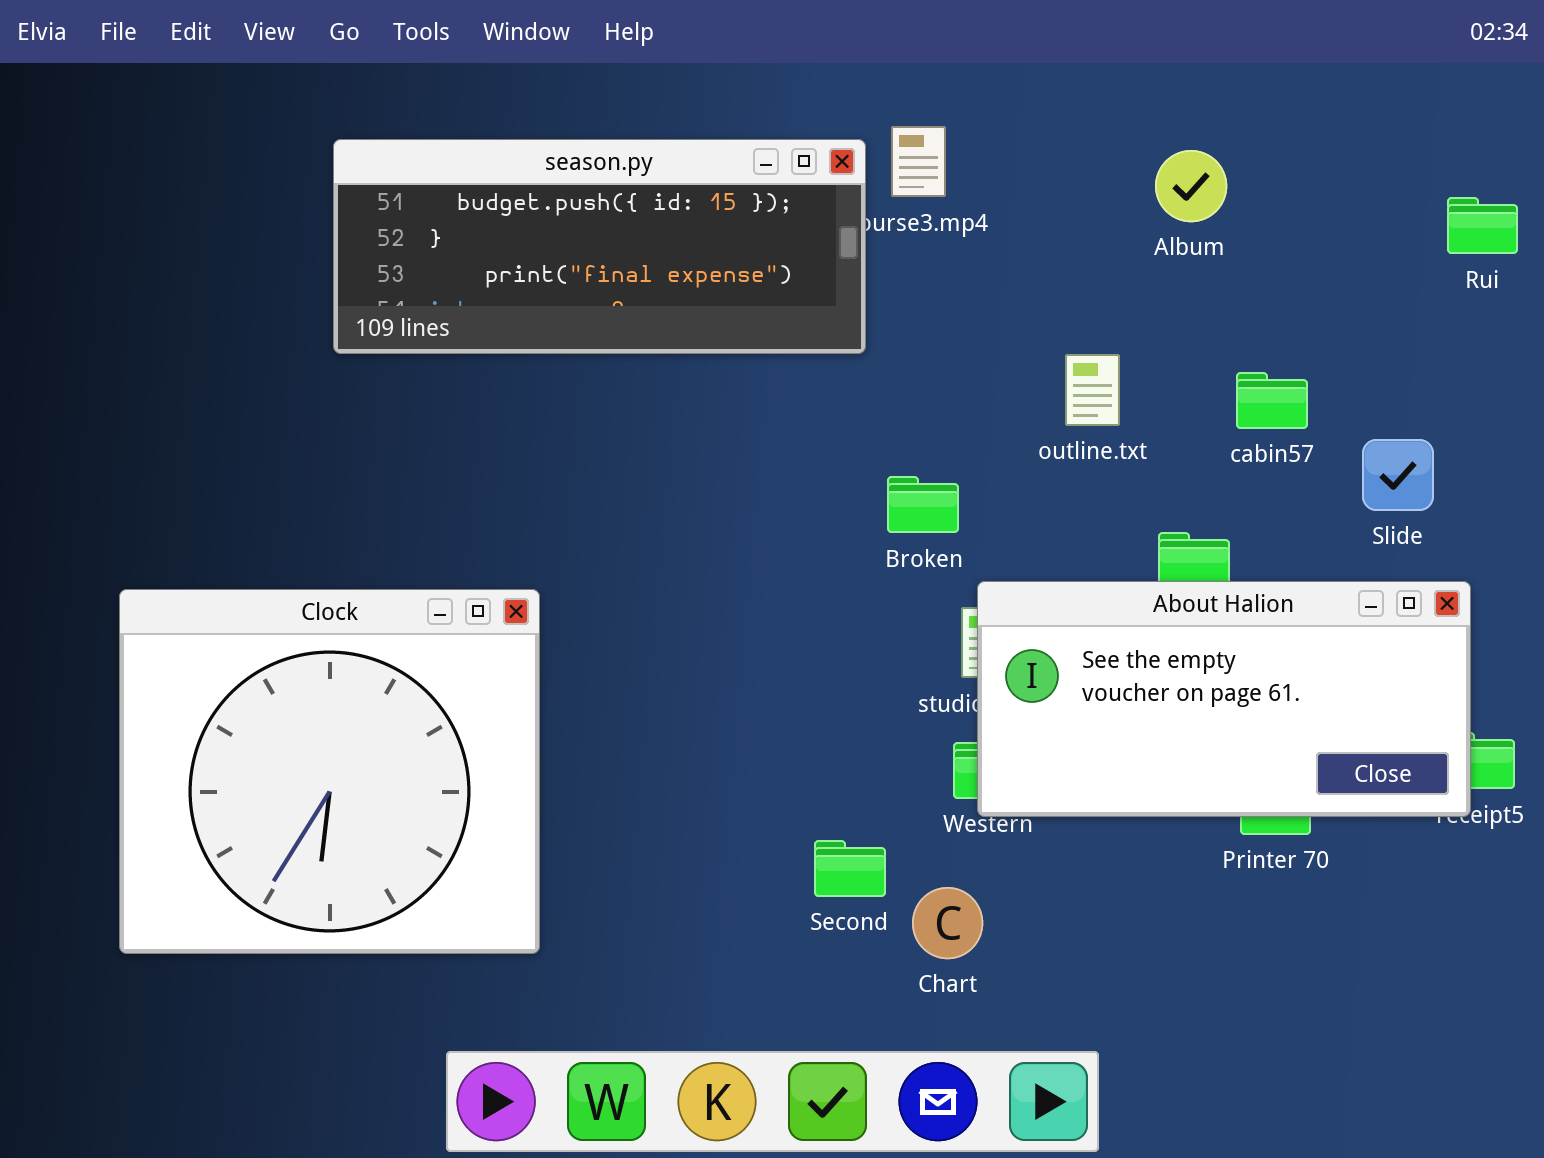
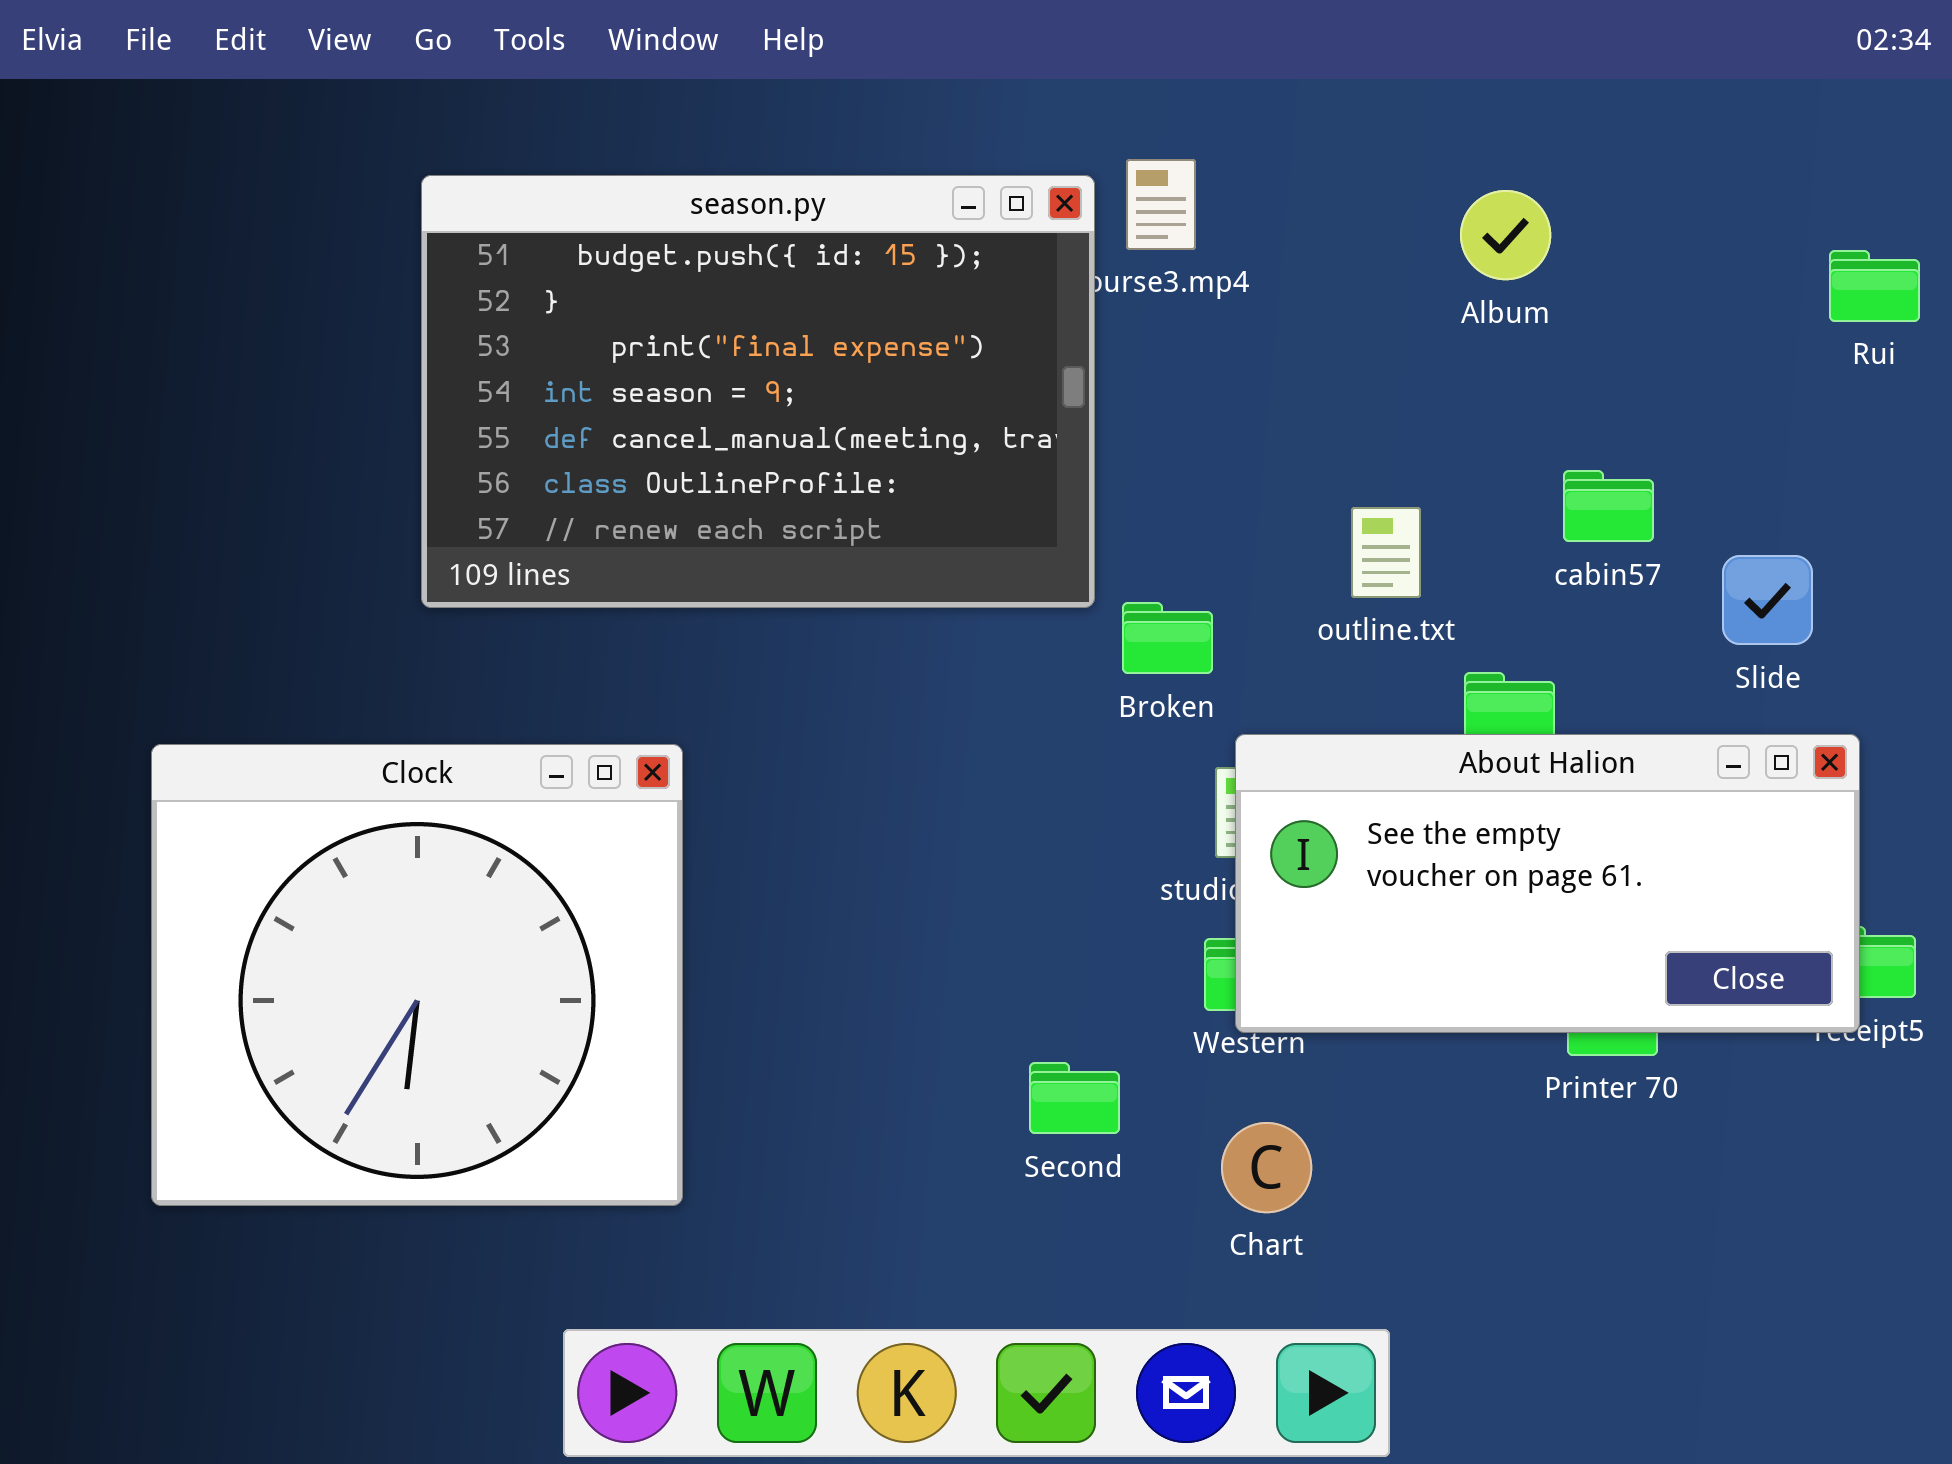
season.py: [333,139,866,354] -> [421,175,1095,608], resized
outline.txt: [1065,354,1120,426] -> [1351,507,1421,598], moved
Chart: [912,887,983,959] -> [1221,1122,1312,1213], moved

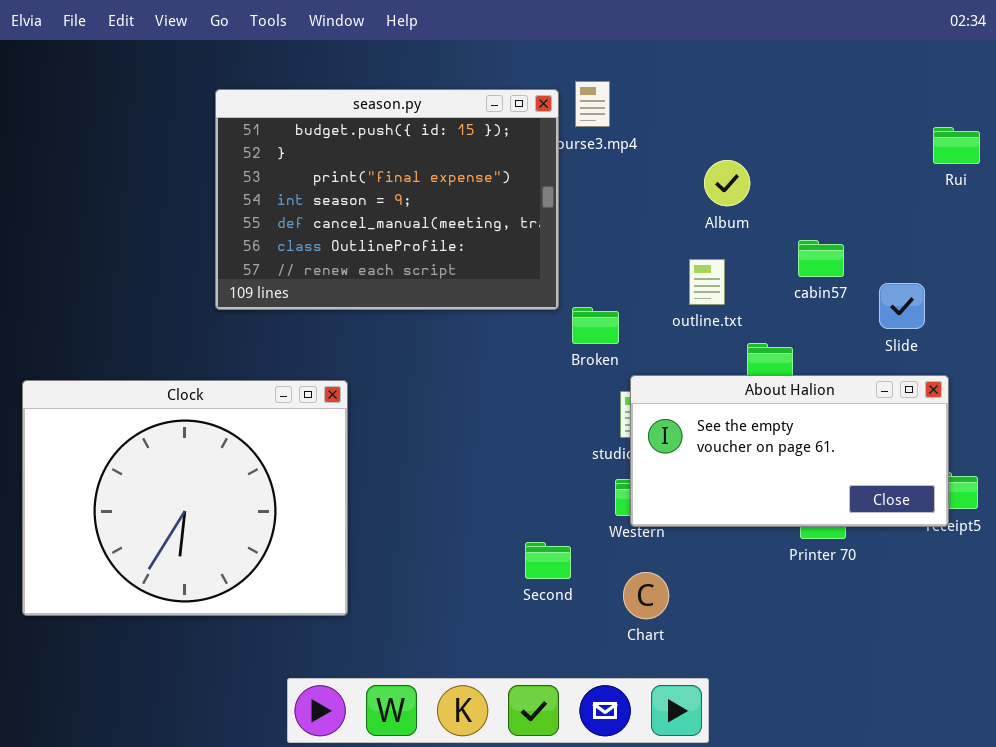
Album: [1460,190,1551,280] -> [704,160,750,206], moved
Clock: [151,744,683,1206] -> [22,380,348,616], resized

